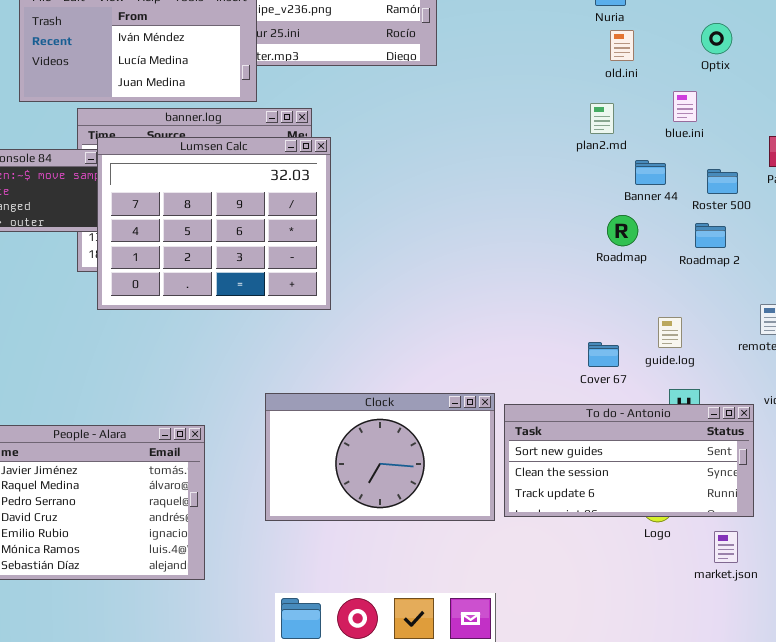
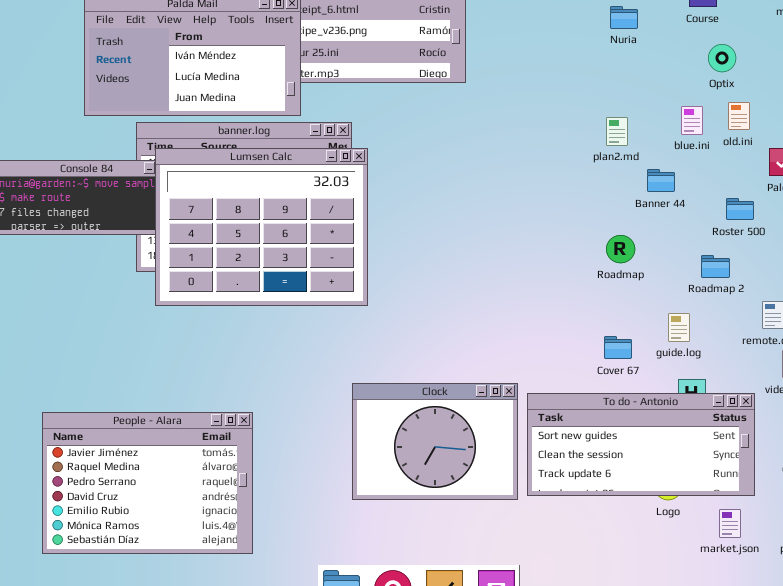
old.ini: [610,30,634,61] -> [728,102,750,130], moved
Roster 500: [707,169,738,194] -> [726,198,754,220], moved
Roadmap: [607,215,638,246] -> [606,235,635,263], moved
Roadmap 2: [695,223,726,248] -> [701,255,730,278], moved
Clock: [265,393,495,521] -> [352,383,518,500], resized

